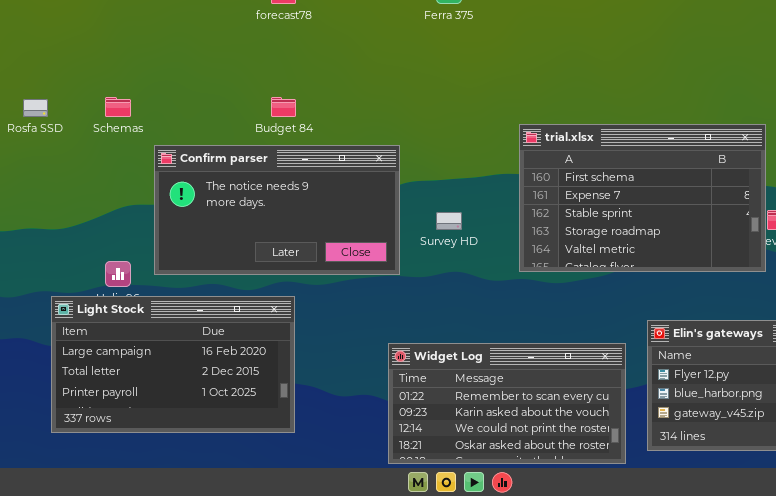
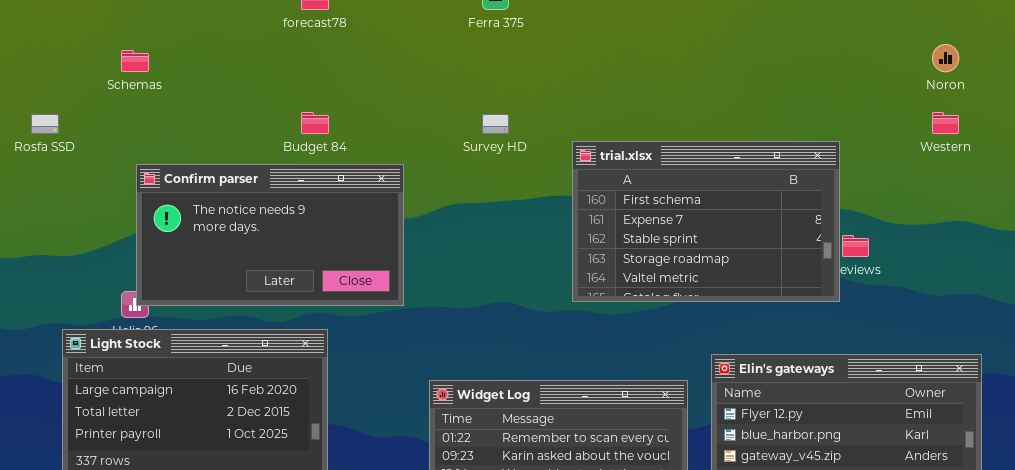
Schemas: [105,97,131,117] -> [121,50,149,72], moved
Confirm parser: [154,145,400,275] -> [136,164,404,306], moved
Survey HD: [436,212,462,230] -> [482,114,509,134], moved

